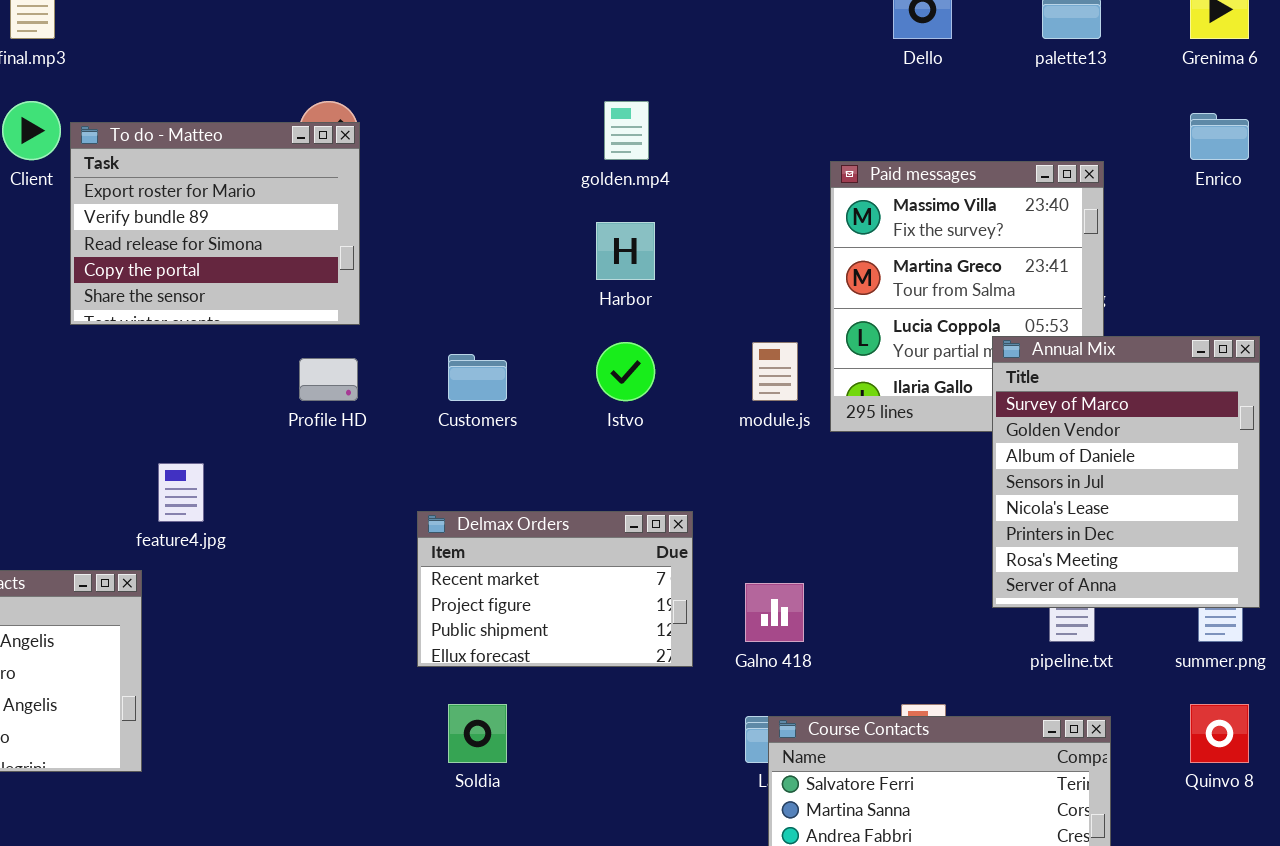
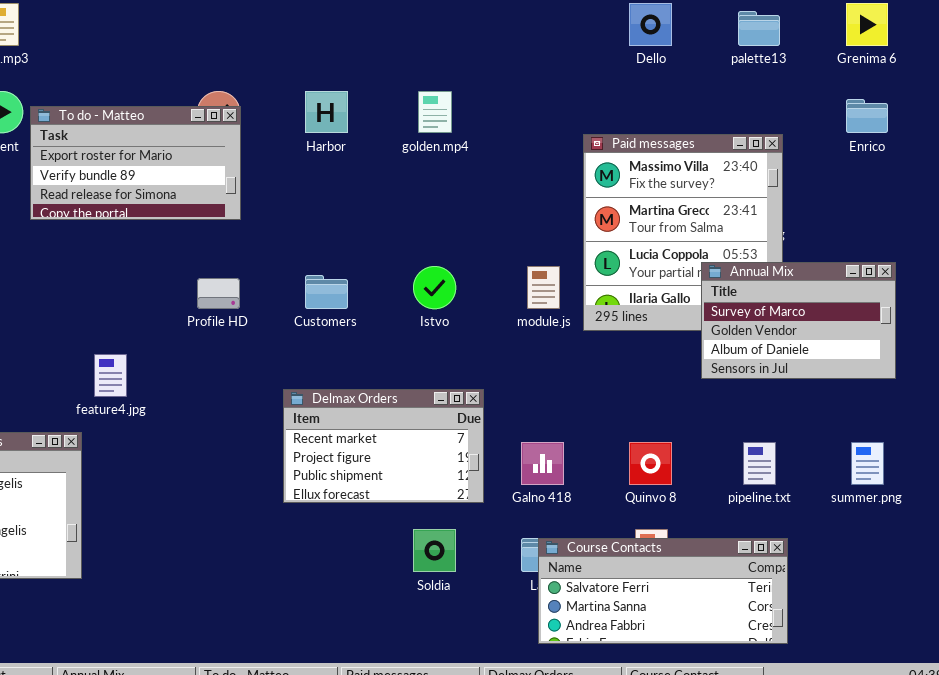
To do - Matteo: [70,122,360,325] -> [30,106,241,220], resized
Harbor: [596,222,655,280] -> [305,91,348,133], moved
Annual Mix: [992,336,1260,608] -> [701,262,896,379], resized
Soldia: [448,704,507,763] -> [413,529,456,572], moved
Quinvo 8: [1190,704,1249,763] -> [629,442,672,485], moved

